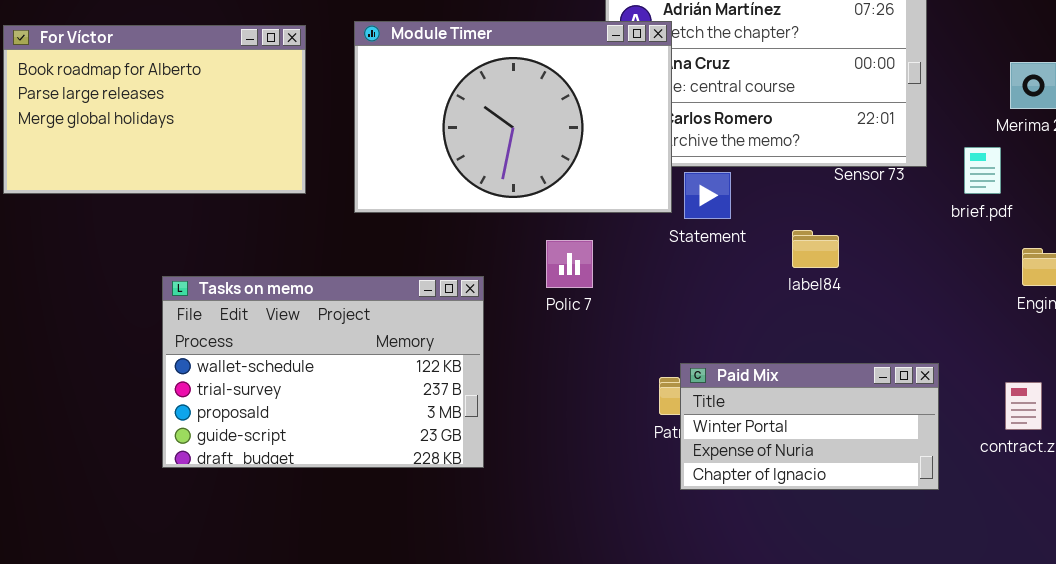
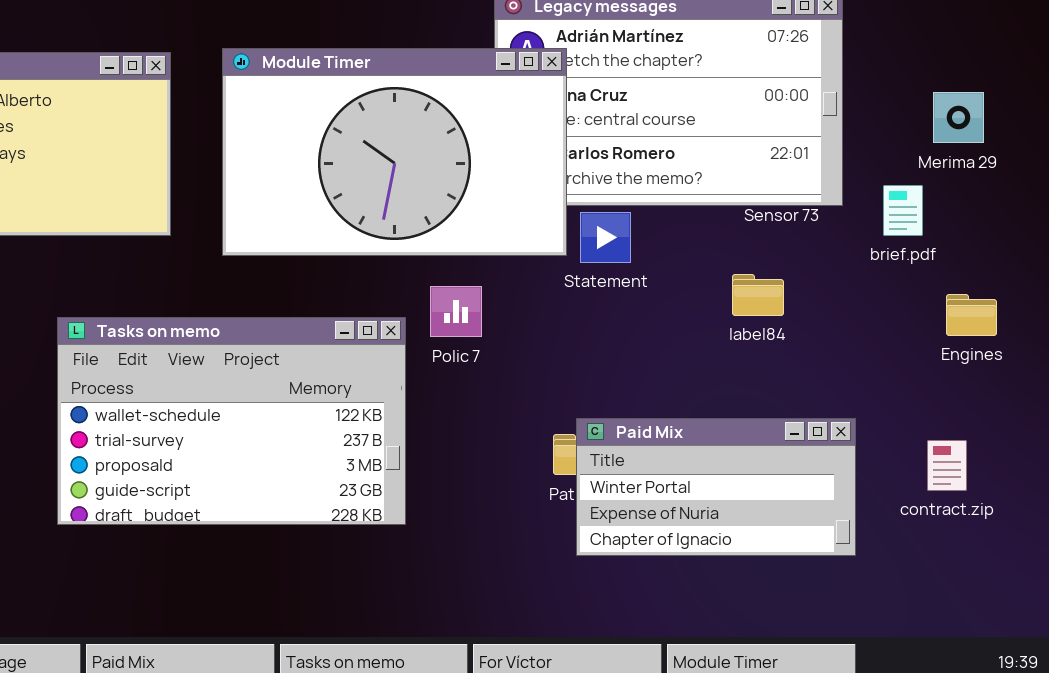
label84: [792,230,839,268] -> [732,274,784,316], moved
Tasks on memo: [162,276,484,468] -> [57,317,406,525], moved

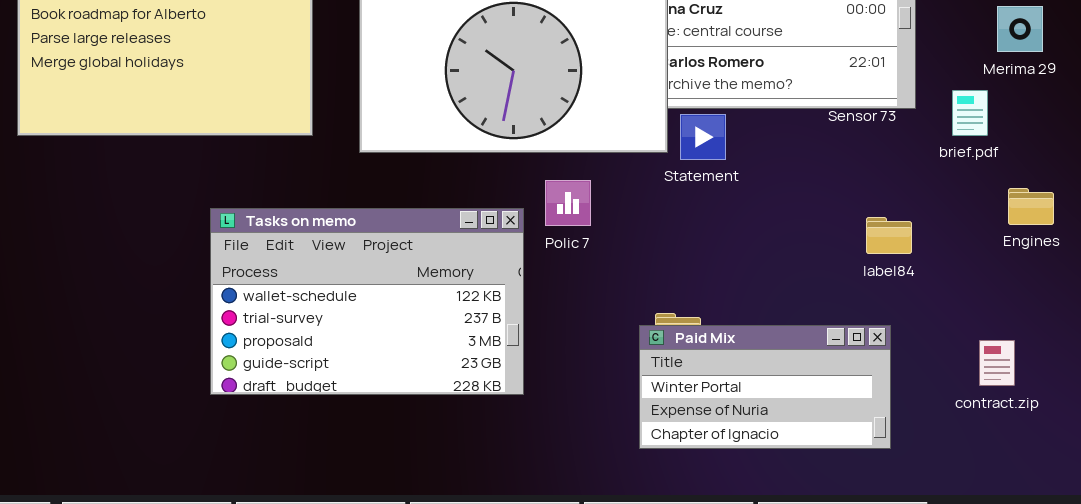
label84: [732,274,784,316] -> [866,217,912,254], moved
Paid Mix: [576,418,856,556] -> [639,325,891,449], moved
contract.zip: [927,440,967,491] -> [979,340,1015,386], moved

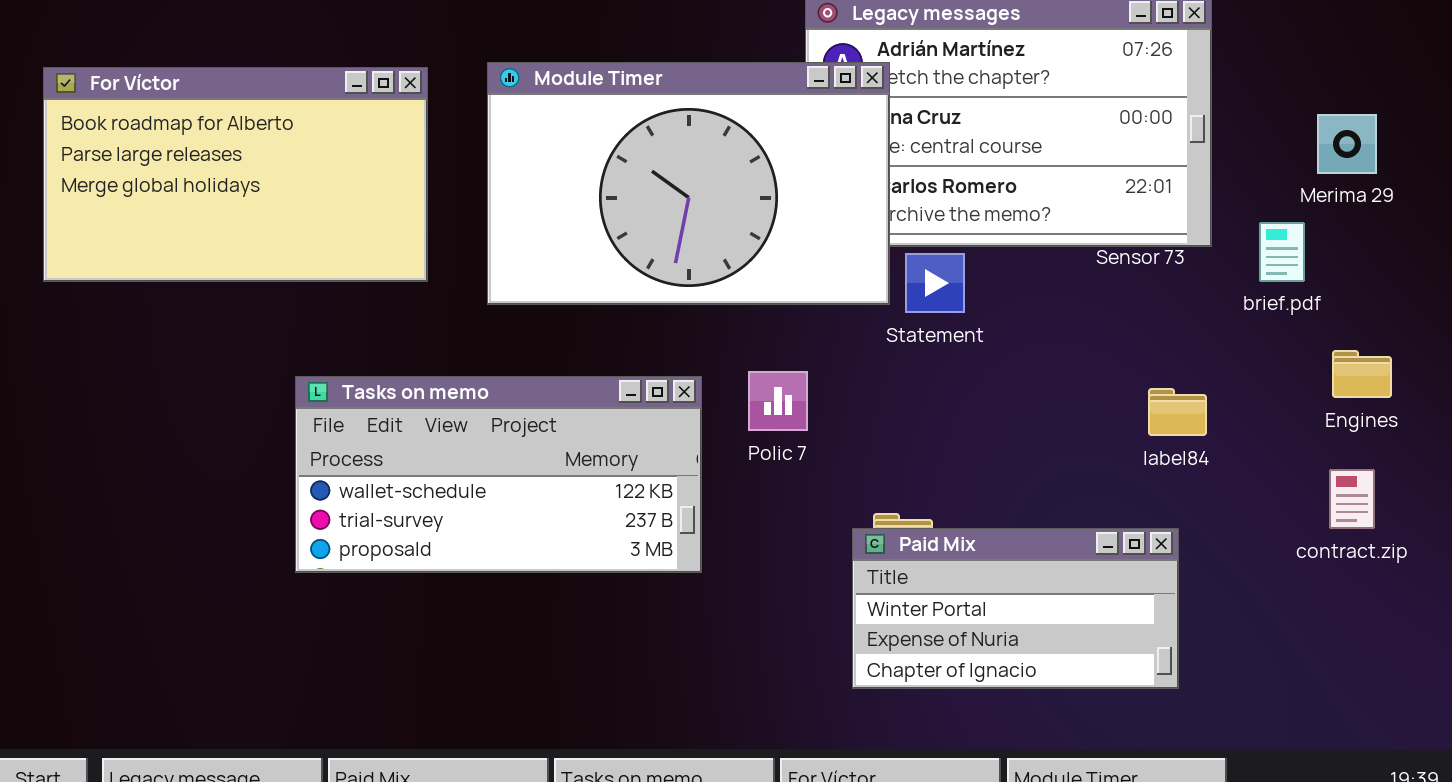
Polic 7: [545,180,591,226] -> [748,371,808,431], moved
Tasks on memo: [210,208,524,395] -> [295,376,702,573], resized
contract.zip: [979,340,1015,386] -> [1329,469,1375,529], moved

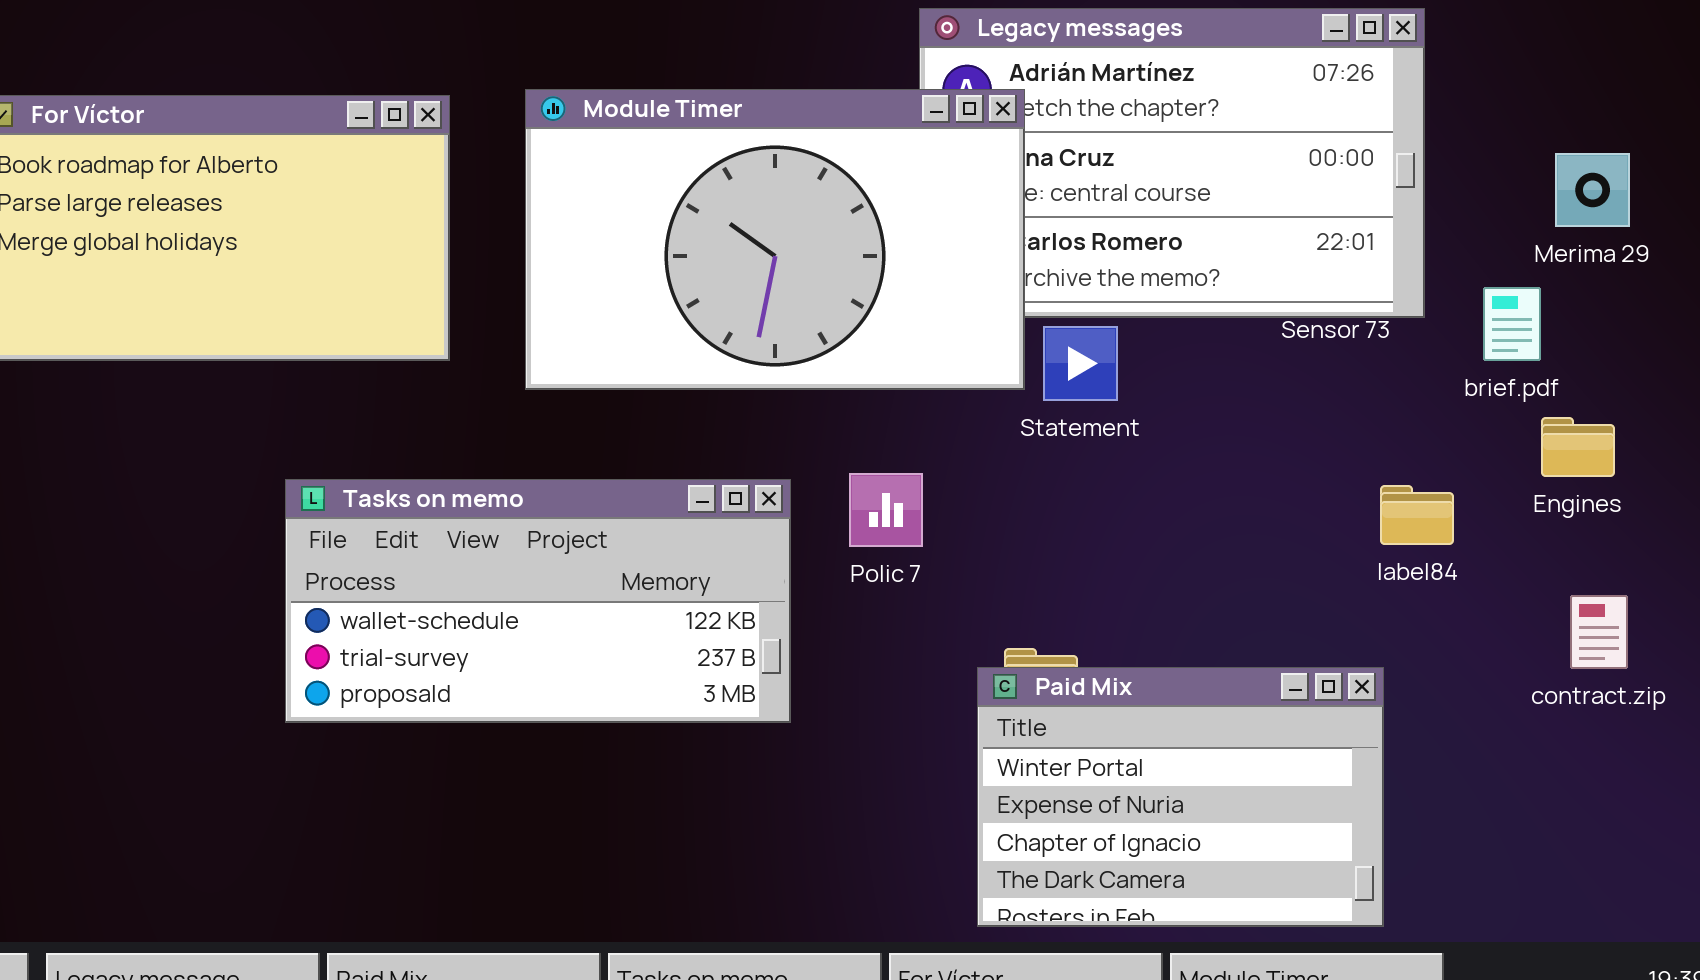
Engines: [1332,350,1392,398] -> [1541,417,1615,477], moved
label84: [1148,388,1207,436] -> [1380,485,1454,545], moved
Paid Mix: [852,528,1179,689] -> [977,667,1384,927], resized

